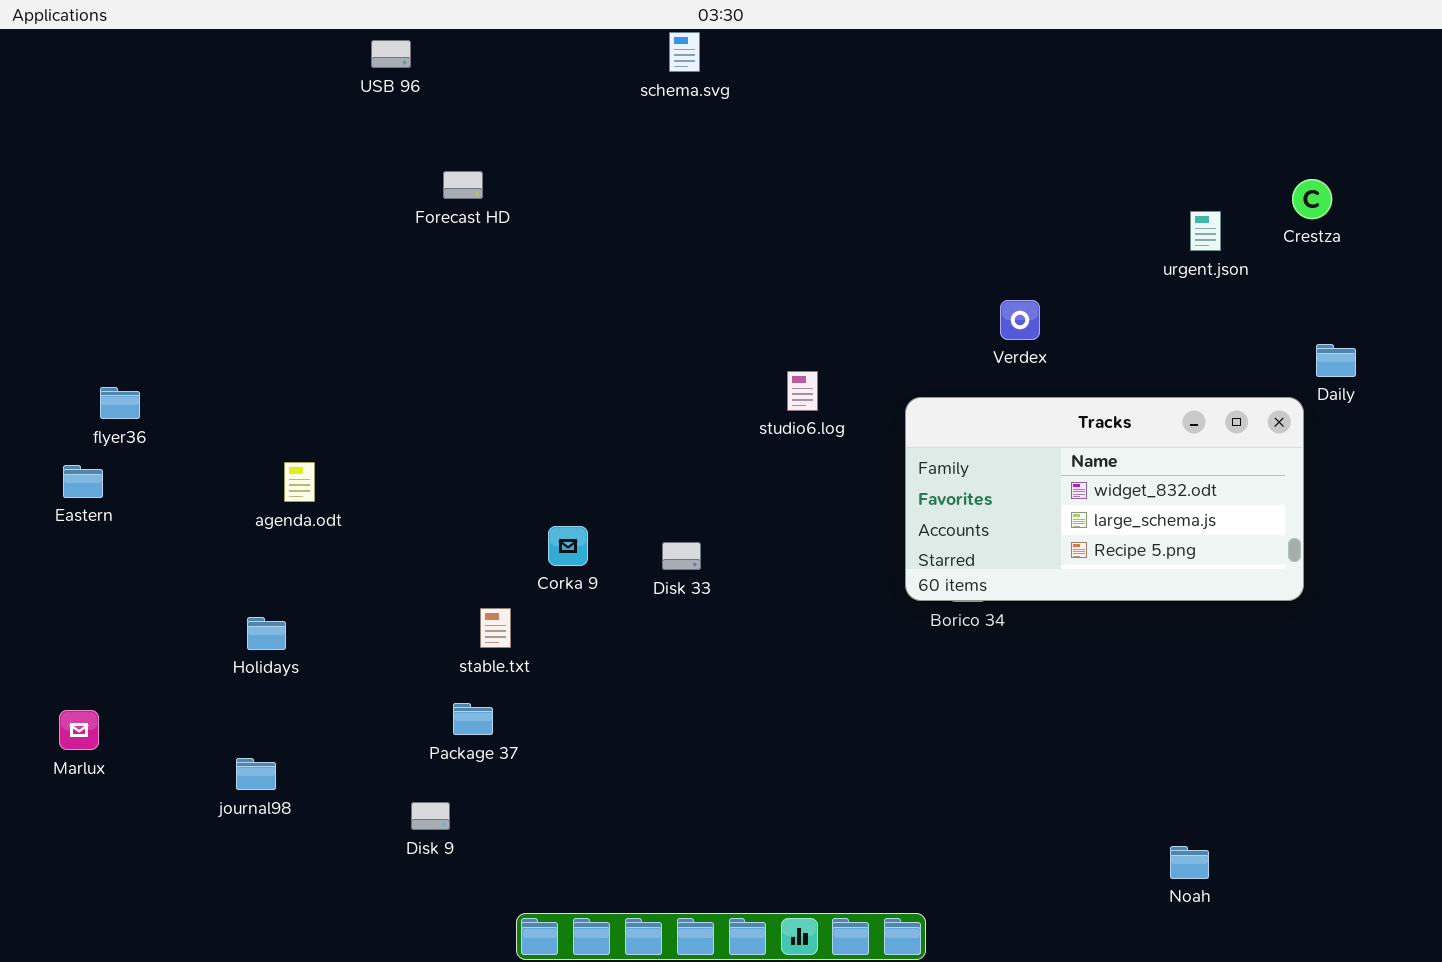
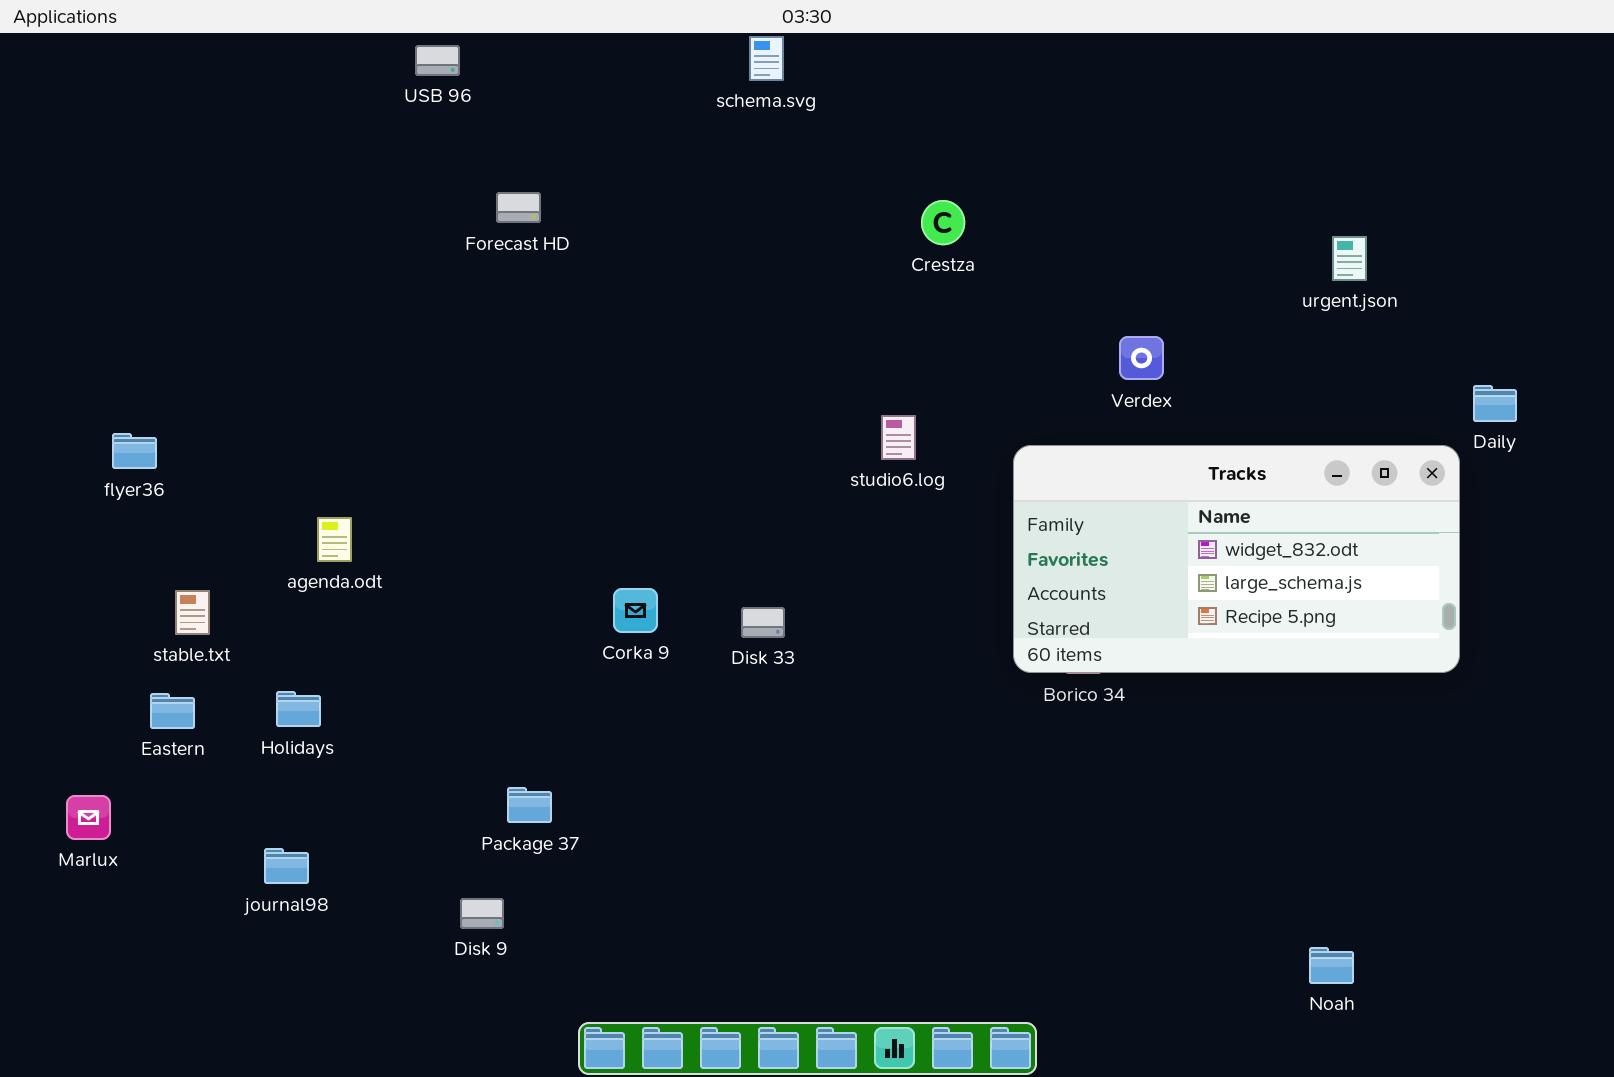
Crestza: [1292,179,1332,219] -> [921,200,965,245], moved
Eastern: [63,465,103,498] -> [150,693,195,729], moved
stable.txt: [480,608,511,648] -> [175,590,210,635], moved

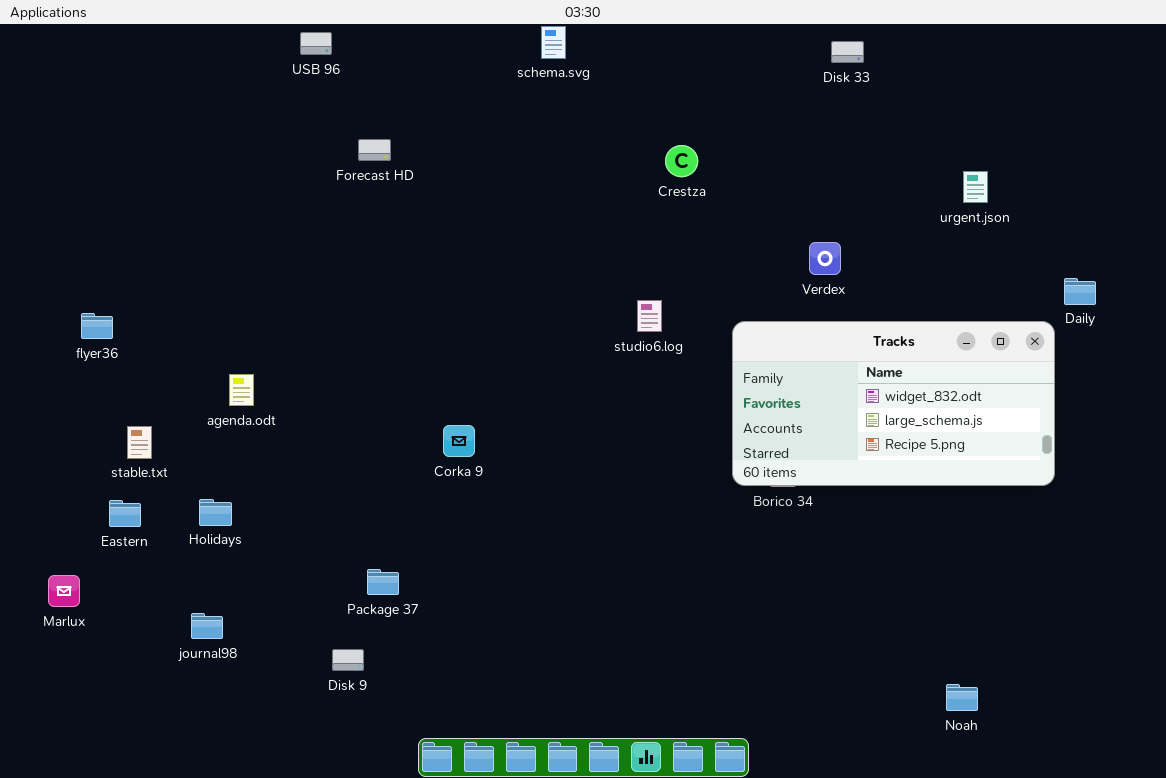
Disk 33: [741,607,785,638] -> [831,41,864,63], moved

